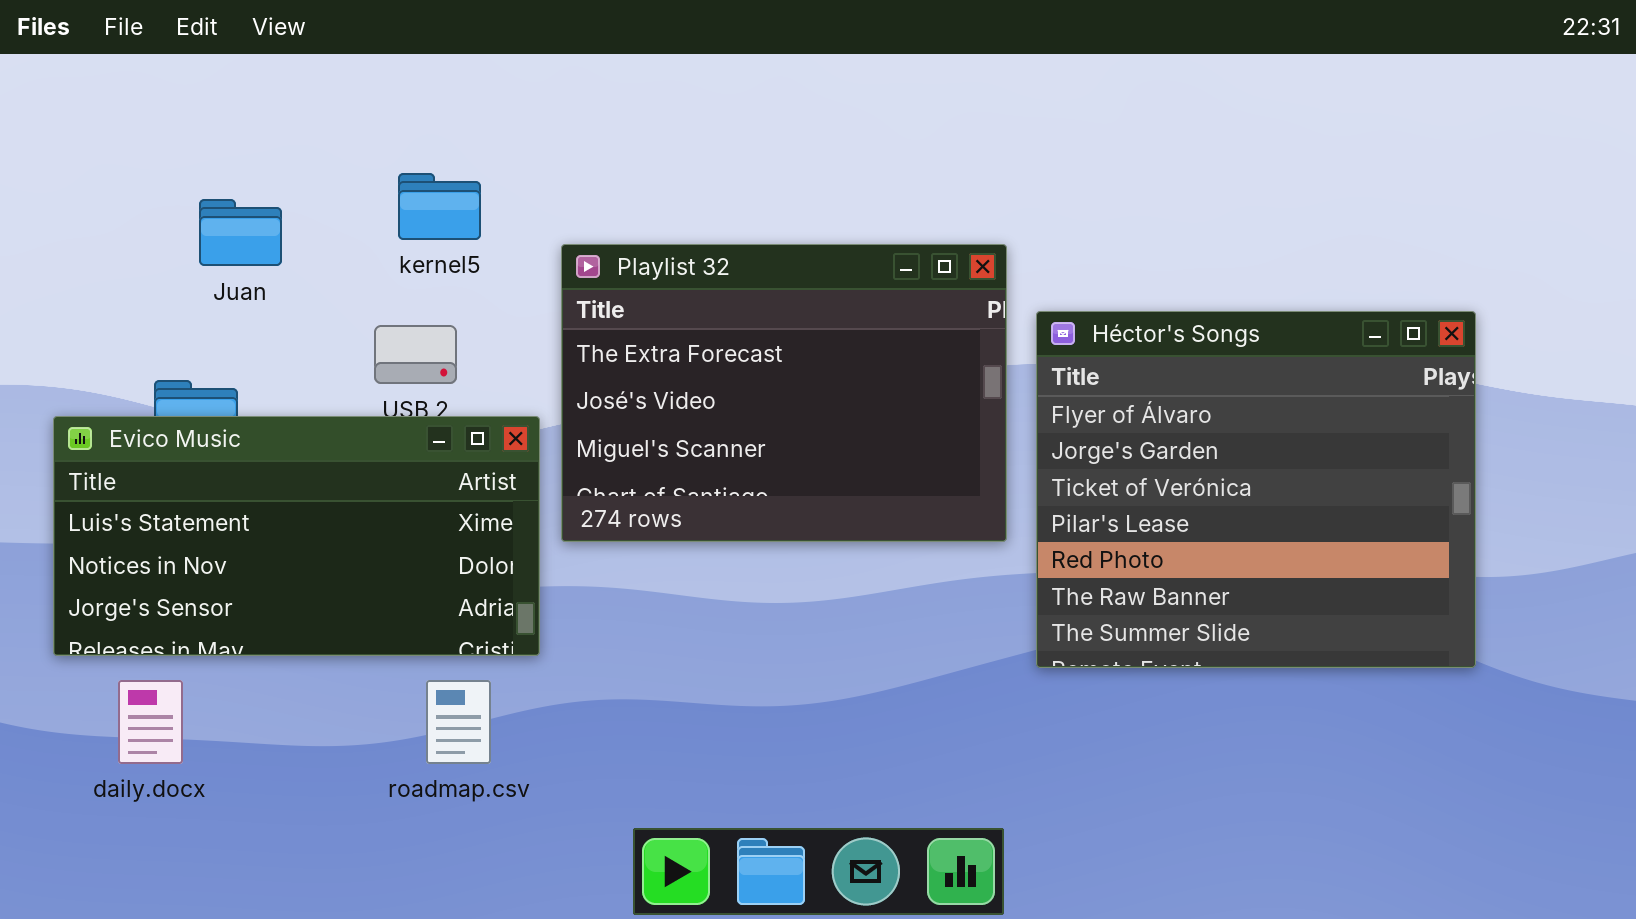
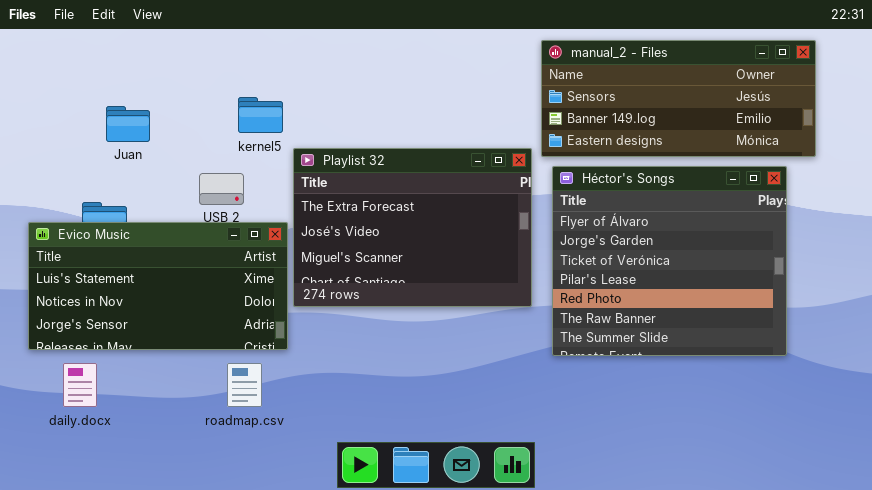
manual_2 - Files: none -> [541,40,816,157], opened
kernel5: [398,173,481,240] -> [238,97,283,133], moved
Playlist 32: [561,244,1007,542] -> [293,148,532,307], moved

